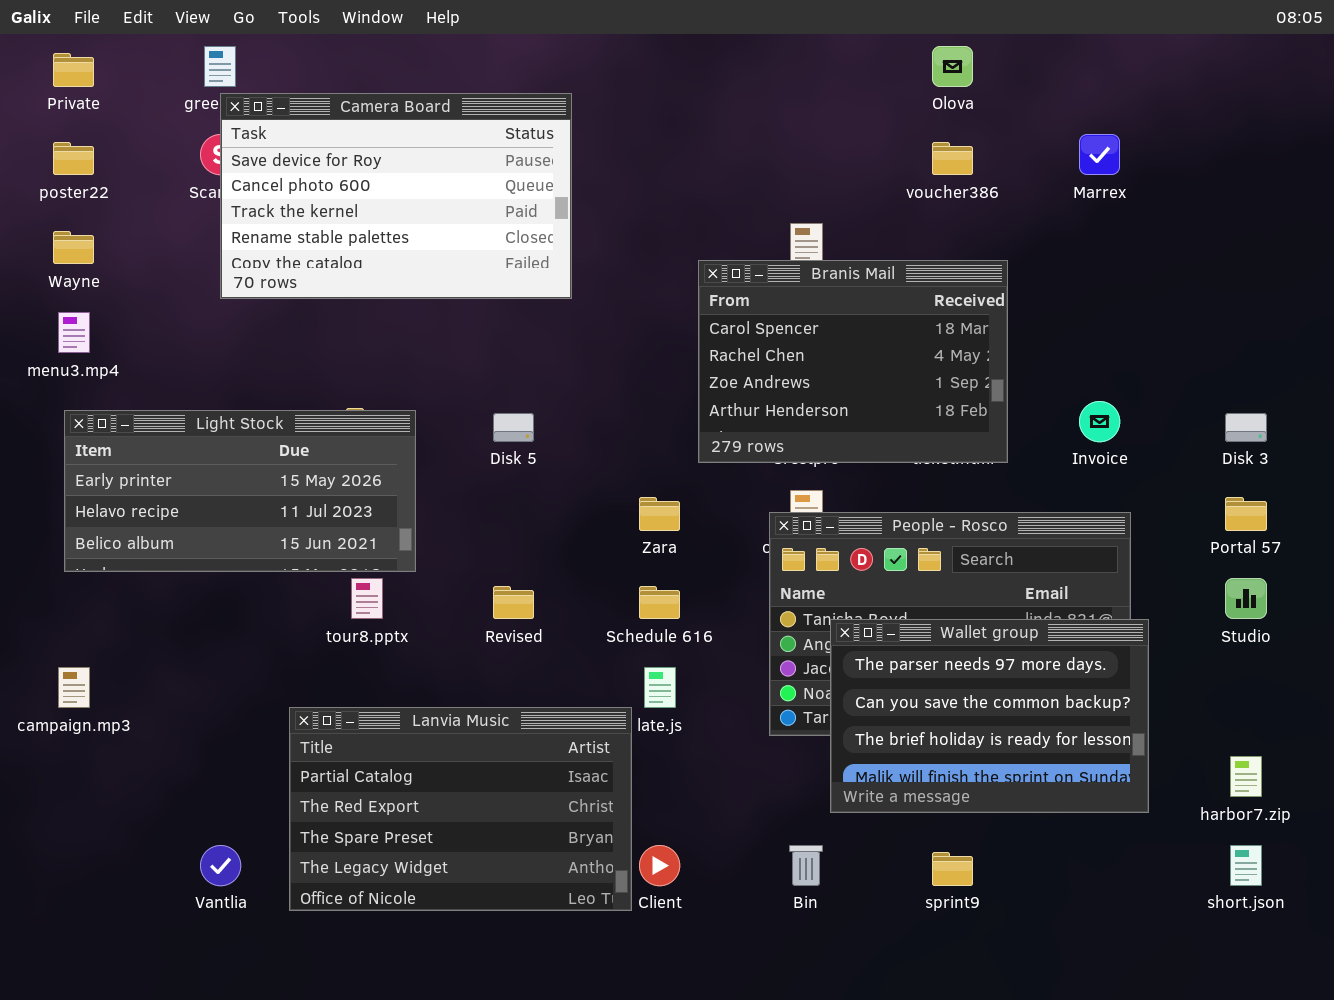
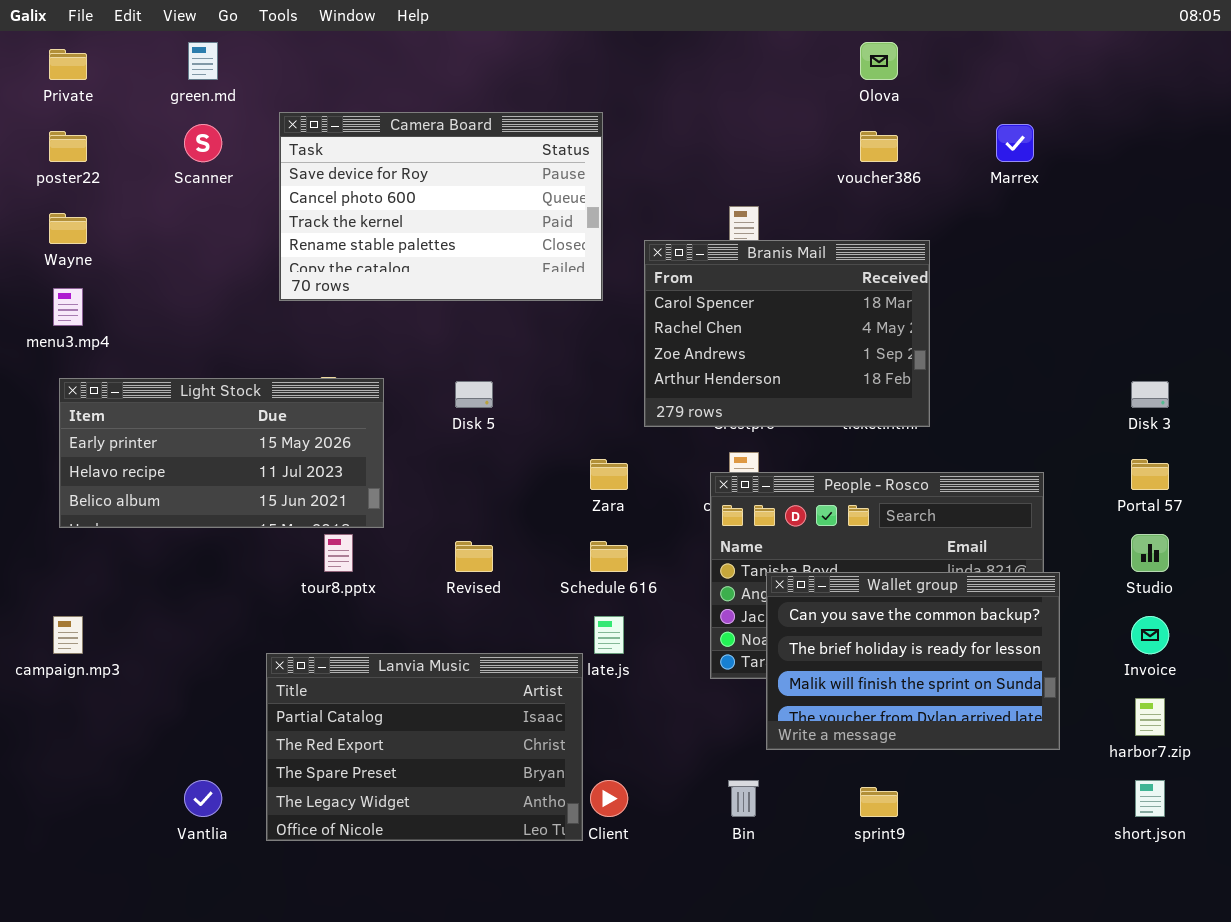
Camera Board: [220,93,572,299] -> [279,112,603,301], moved
Invoice: [1079,401,1120,442] -> [1131,616,1169,654], moved
Wallet group: [830,619,1149,813] -> [766,572,1060,750], scrolled down 1 row

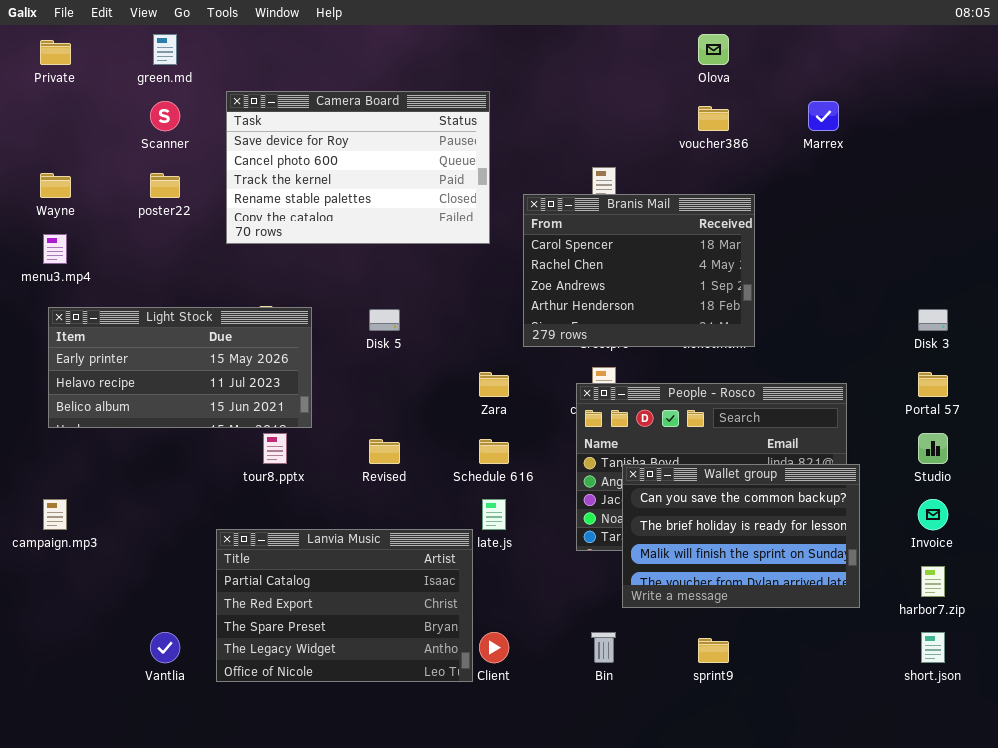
poster22: [49,131,87,162] -> [150,173,180,198], moved

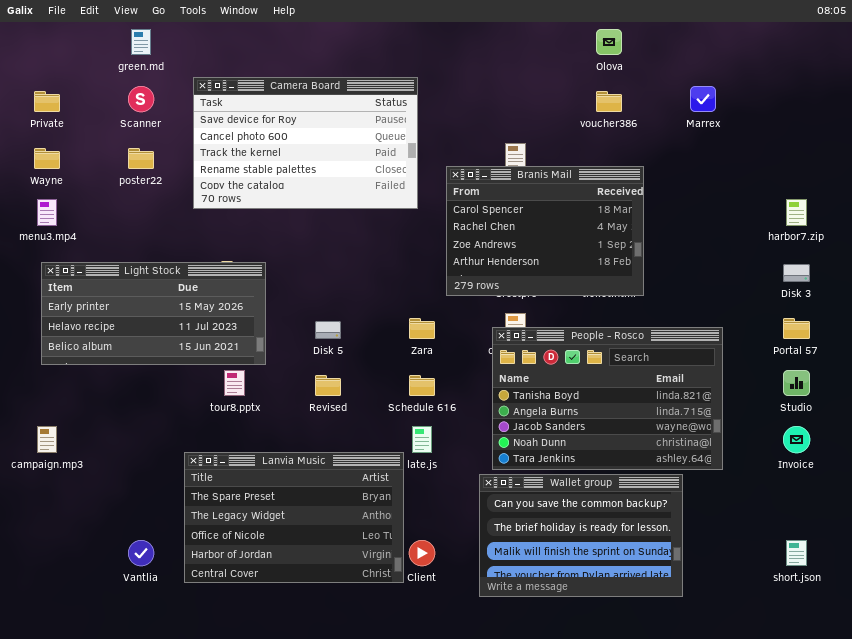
Private: [40,40,71,65] -> [34,91,60,112], moved
Disk 5: [369,309,400,331] -> [315,321,341,339], moved
Wallet group: [622,464,860,608] -> [479,474,683,597], moved
Lanvia Music: [216,529,473,682] -> [184,452,404,583], scrolled down 2 rows
harbor7.zip: [921,566,945,597] -> [786,199,807,226], moved

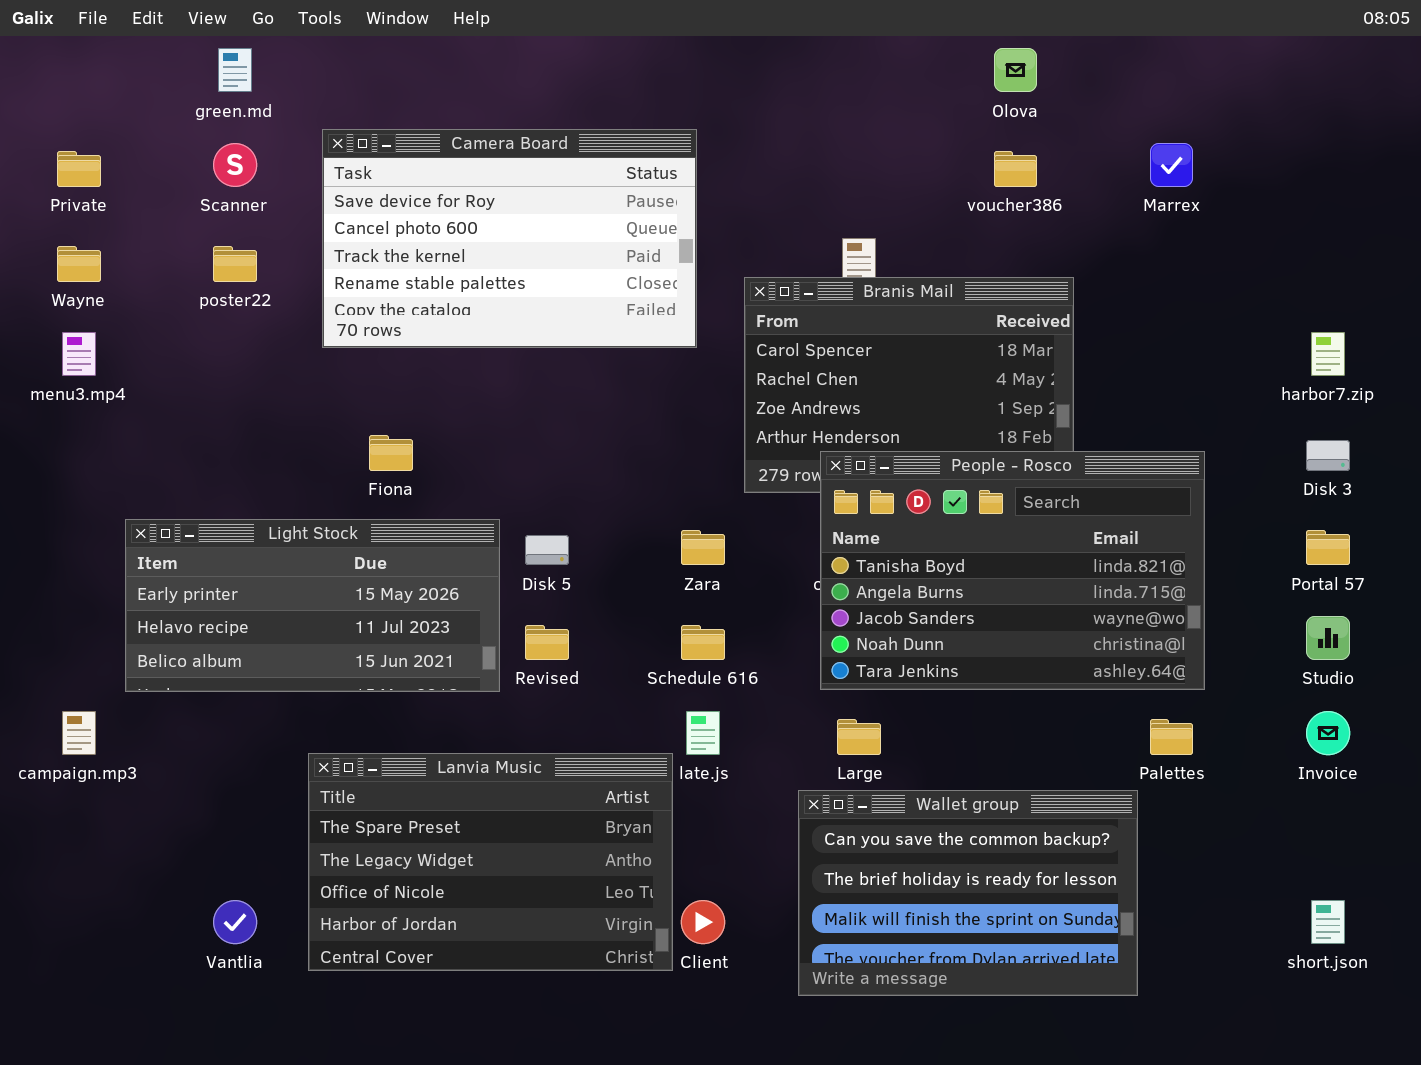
Light Stock: [41,262,266,365] -> [125,519,500,692], moved
People - Rosco: [492,327,723,470] -> [820,451,1205,690], moved

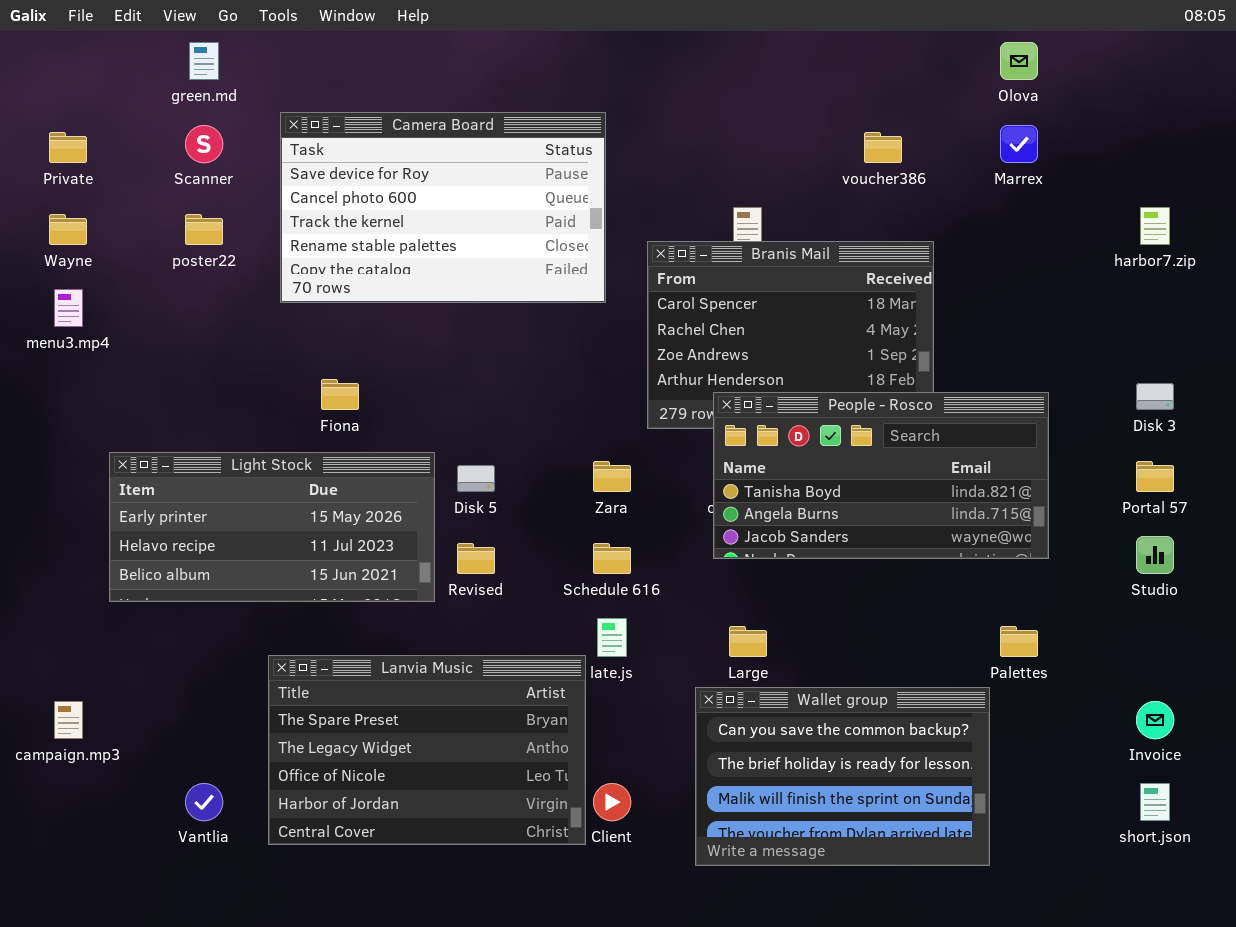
Olova: [994,48,1037,92] -> [1000,42,1038,80], moved
harbor7.zip: [1311,332,1345,376] -> [1140,207,1170,245], moved
People - Rosco: [820,451,1205,690] -> [713,392,1049,559], resized
campaign.mp3: [62,711,96,755] -> [54,701,83,739], moved
Invoice: [1306,711,1350,755] -> [1136,701,1174,739], moved

